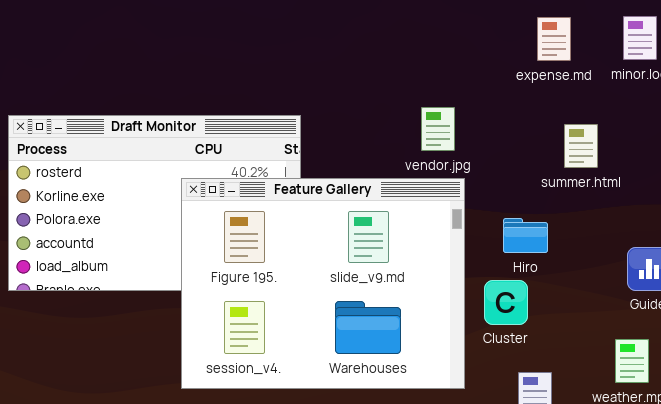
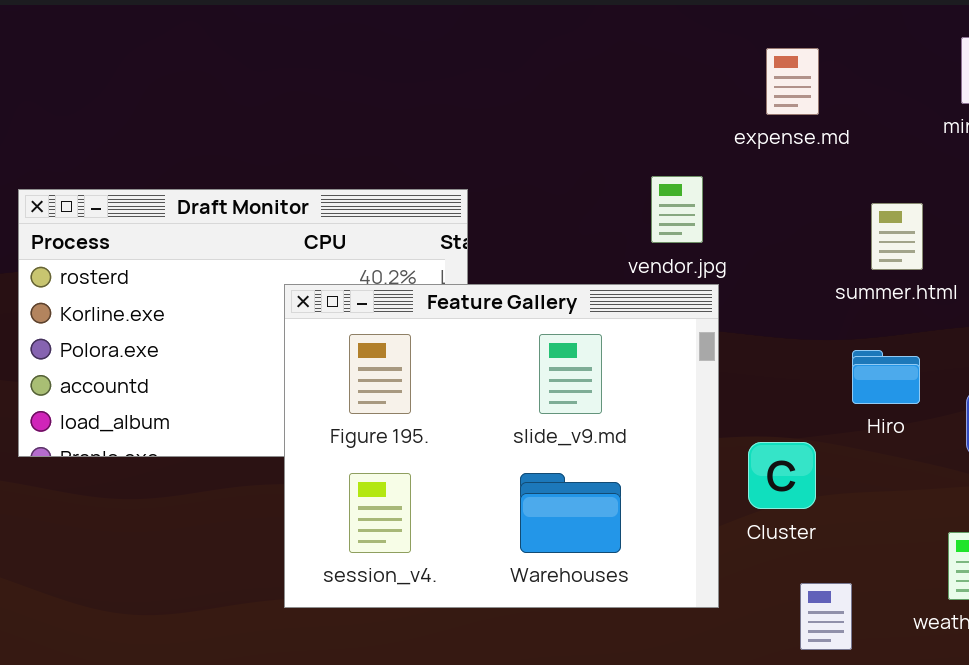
expense.md: [537,17,571,61] -> [766,48,819,115], moved
Hiro: [503,218,548,253] -> [852,350,920,404], moved

